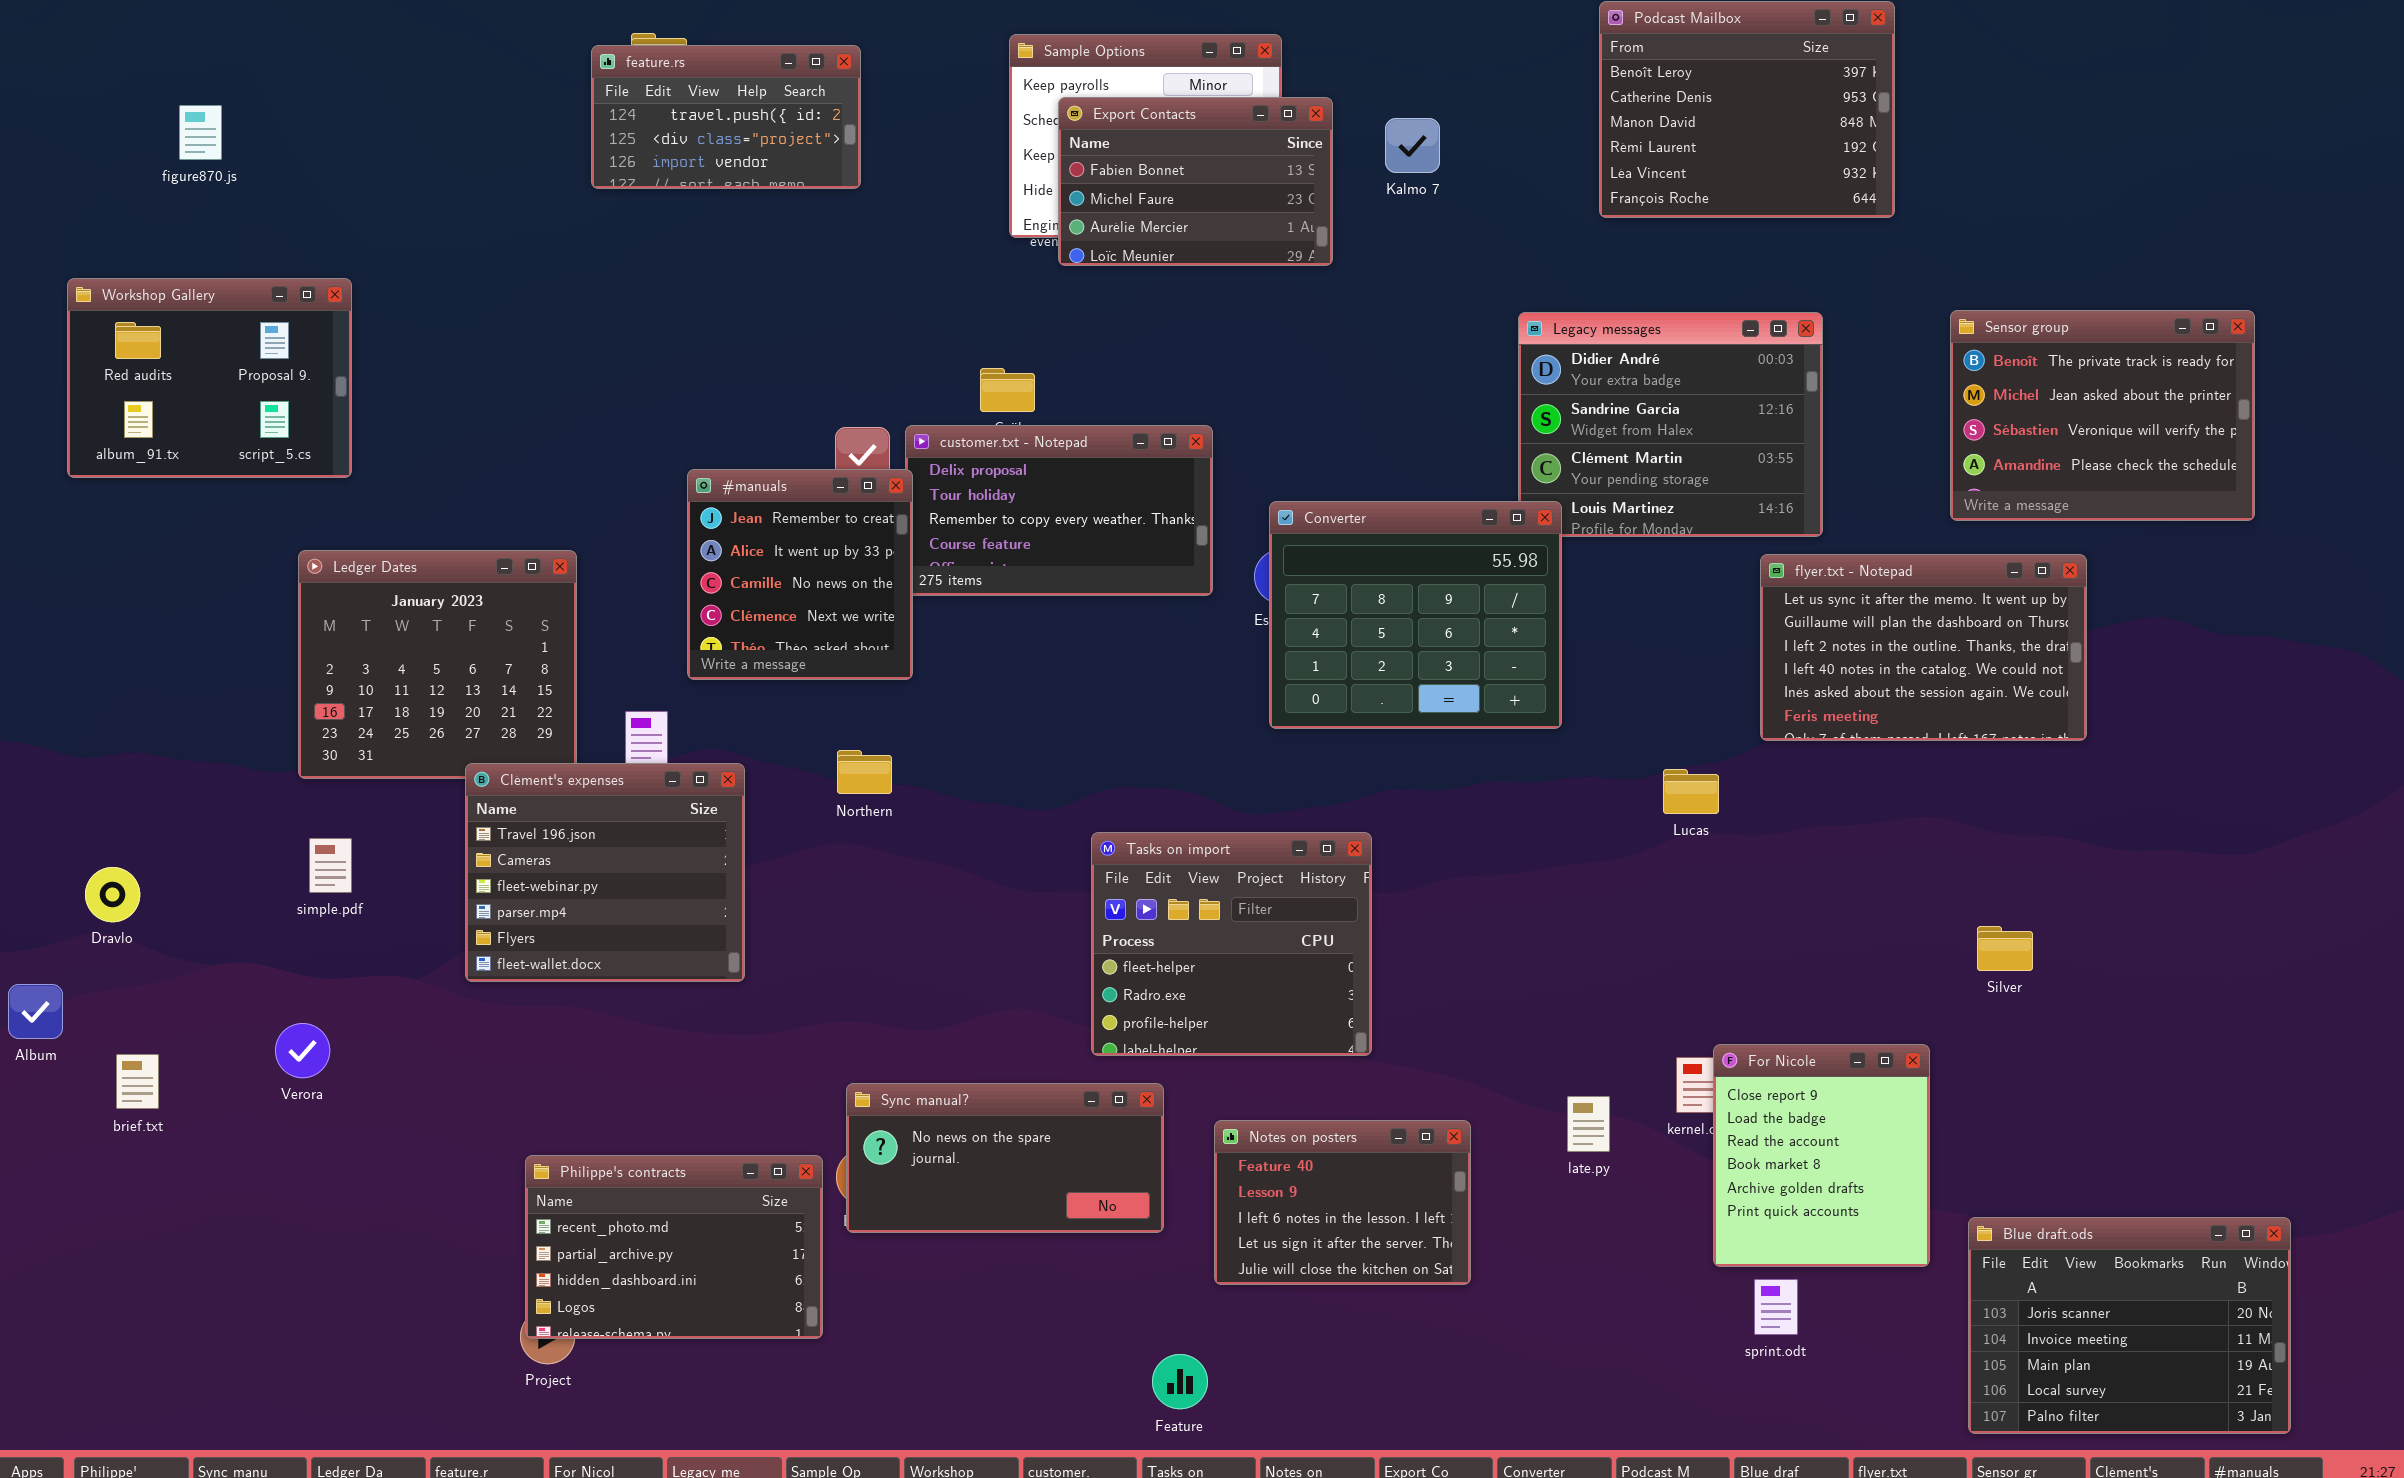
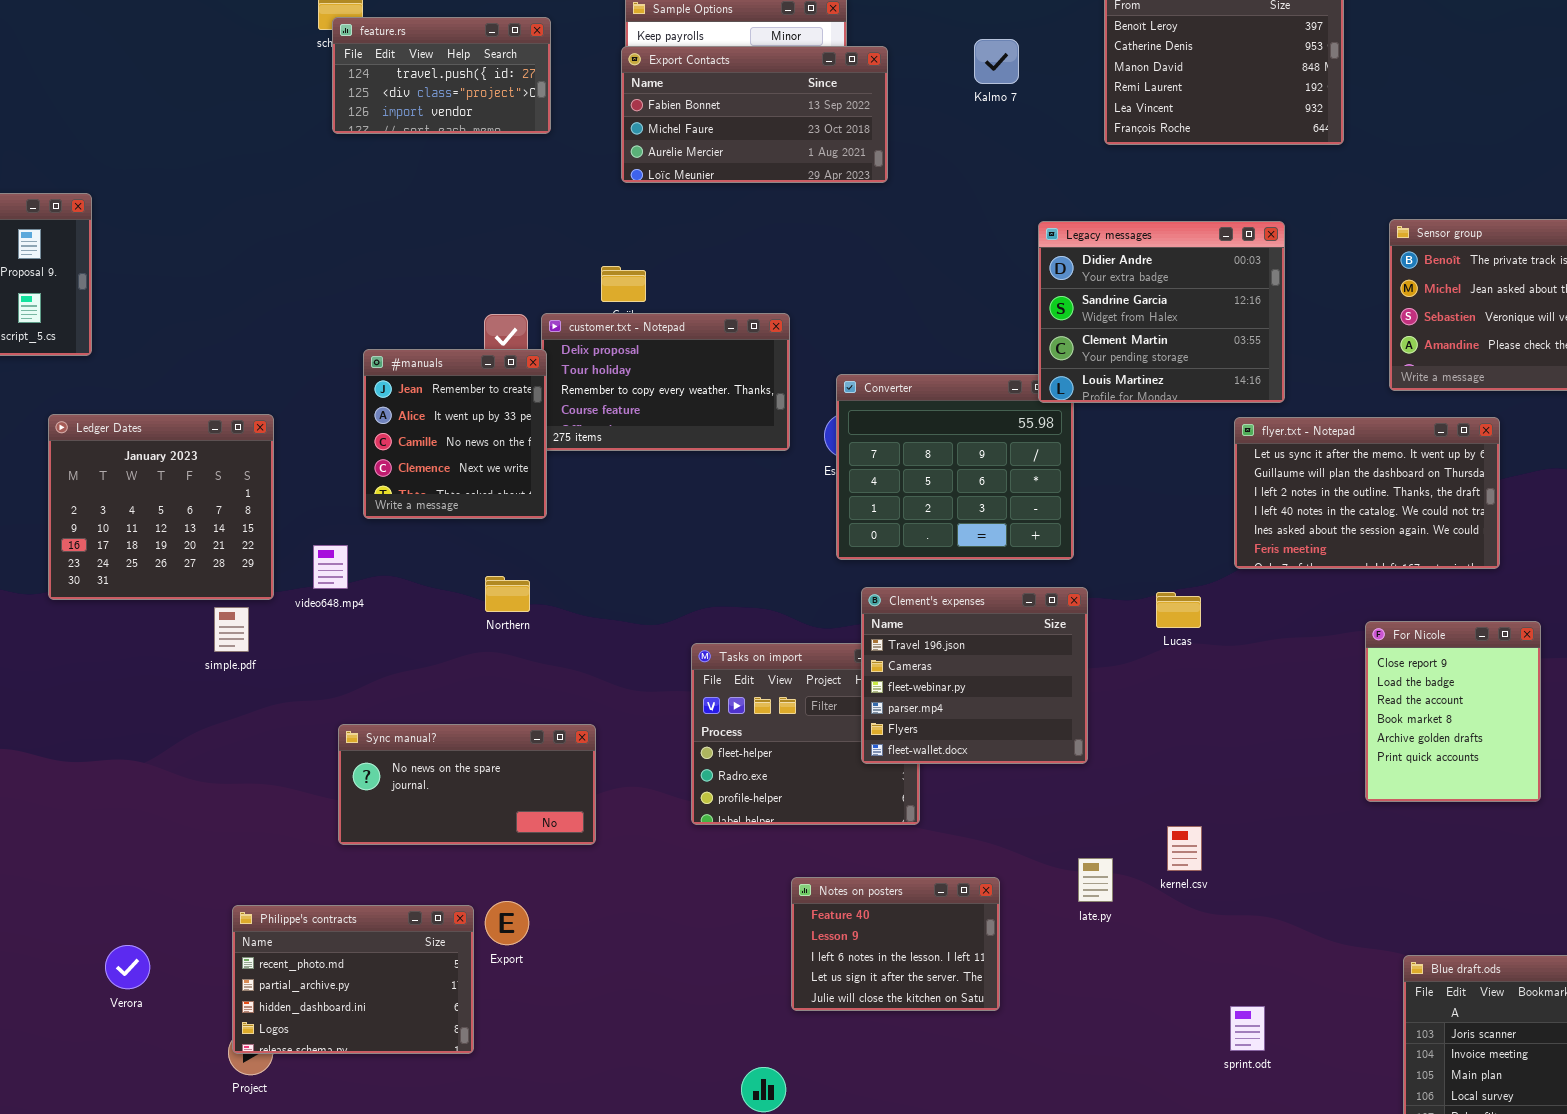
feature.rs: [591,45,861,189] -> [332,17,551,134], moved
Export Contacts: [1058,97,1333,266] -> [621,46,888,183], resized
Kalmo 7: [1385,118,1440,173] -> [974,39,1019,84], moved
Legacy messages: [1518,312,1823,537] -> [1038,221,1285,403], raised
Clément's expenses: [465,763,745,982] -> [861,587,1088,764], moved
simple.pdf: [309,838,352,893] -> [214,607,249,652], moved
Verora: [275,1023,330,1078] -> [105,945,150,989], moved
For Nicole: [1713,1044,1930,1267] -> [1365,621,1541,802], moved
Sync manual?: [846,1083,1164,1233] -> [338,724,596,845], moved

